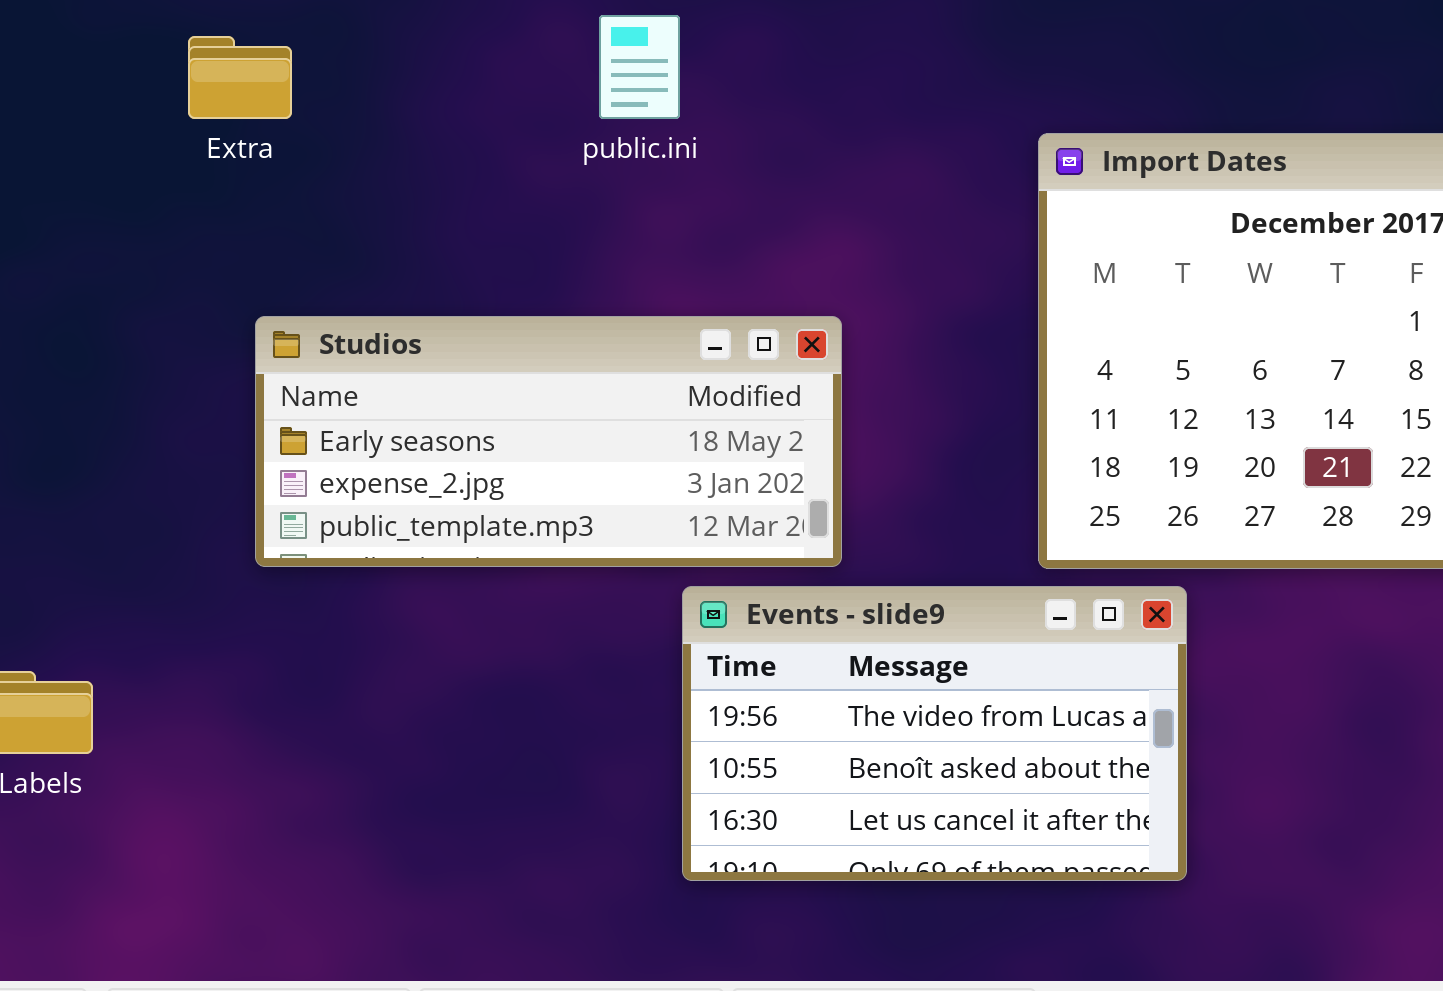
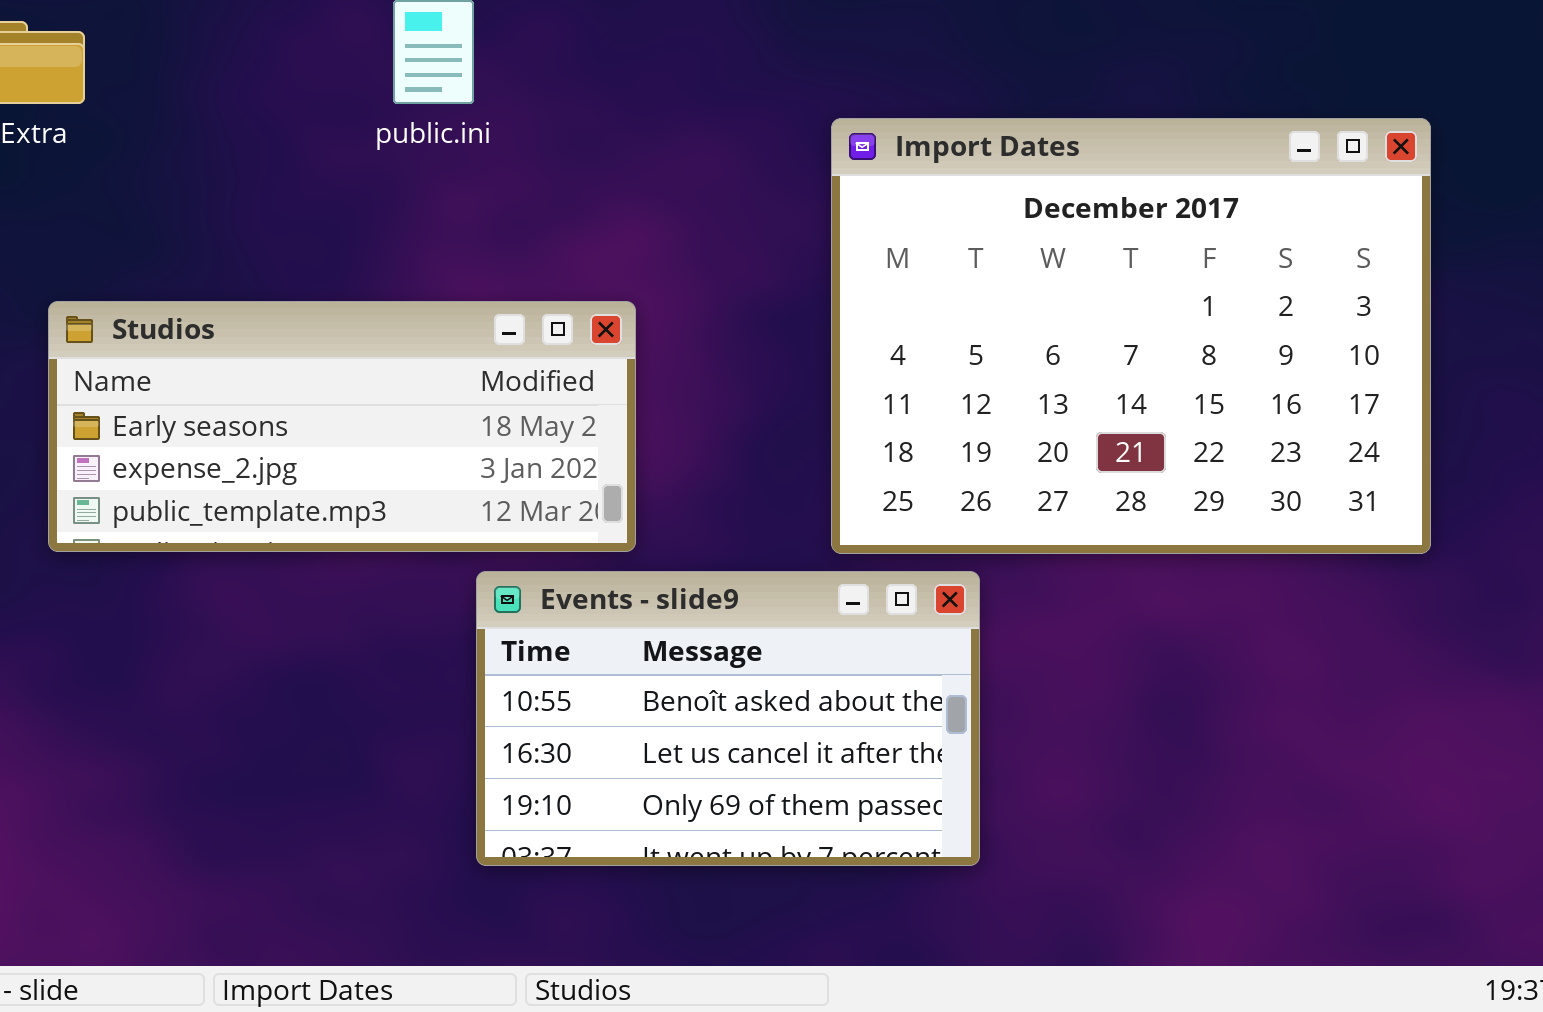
Events - slide9: [682,586,1187,881] -> [476,571,980,866], scrolled down 1 row

